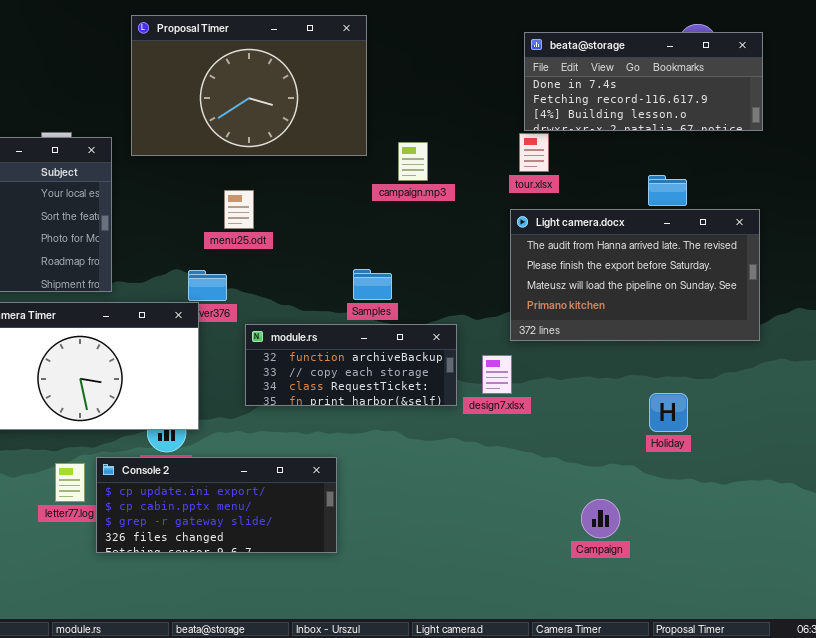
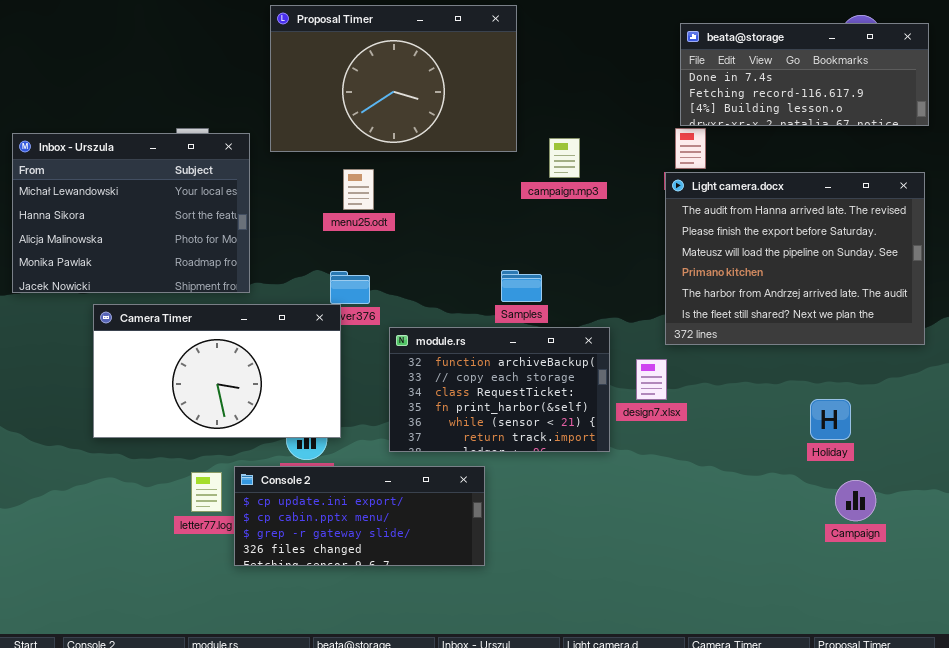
menu25.odt: [224,190,254,229] -> [343,169,374,210], moved
Light camera.docx: [510,209,760,341] -> [665,172,925,345], resized
module.rs: [245,324,457,406] -> [389,327,610,452], resized
Campaign: [581,499,620,538] -> [835,480,876,521], moved

